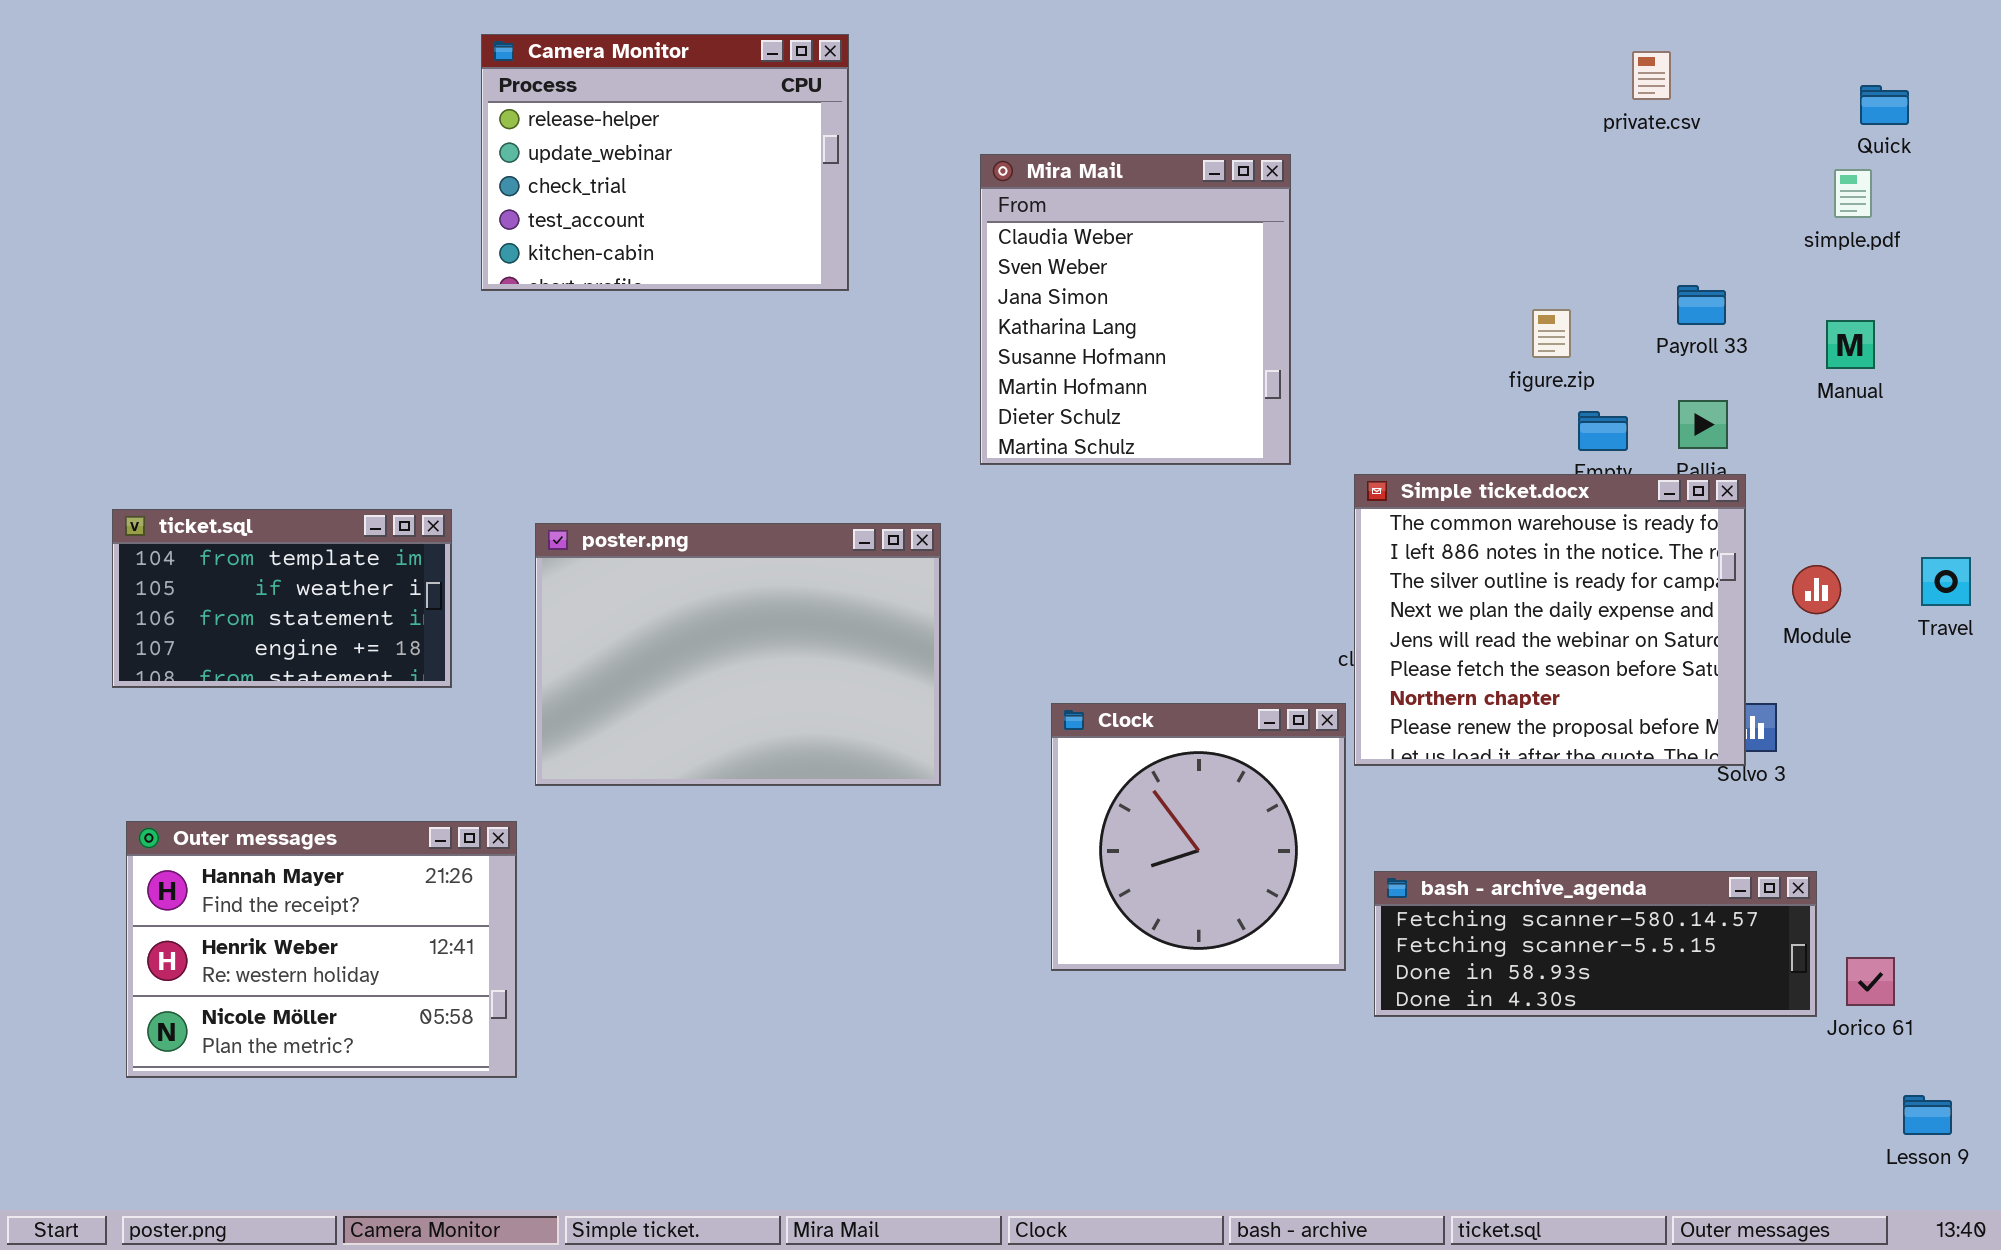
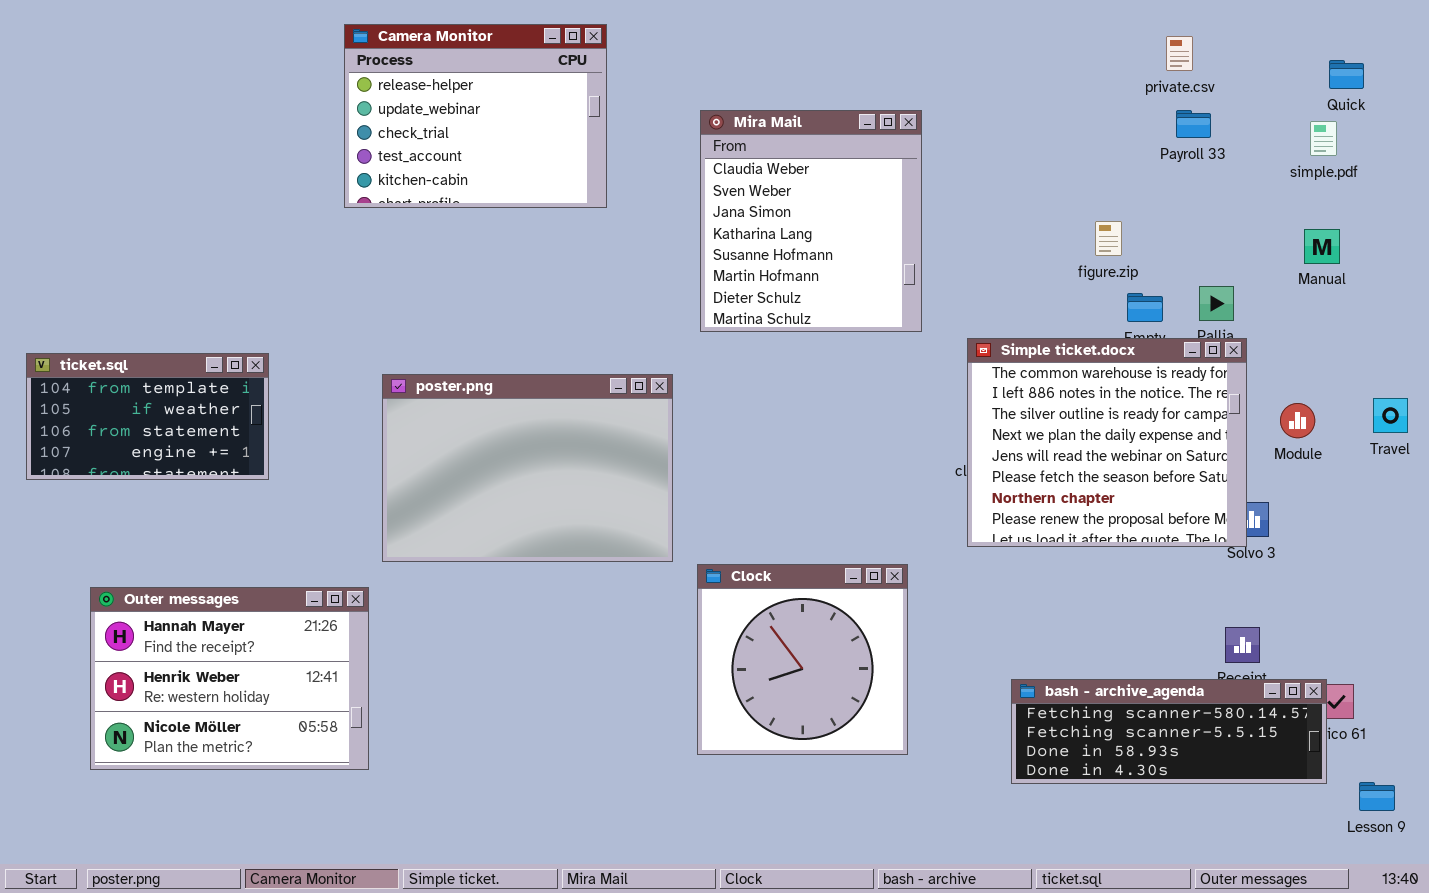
Payroll 33: [1677,285,1726,325] -> [1176,110,1211,138], moved
ticket.sql: [112,509,452,688] -> [26,353,269,480], moved
Clock: [1051,703,1346,971] -> [697,564,908,755], moved
bash - archive_agenda: [1374,871,1817,1017] -> [1011,679,1327,784], moved

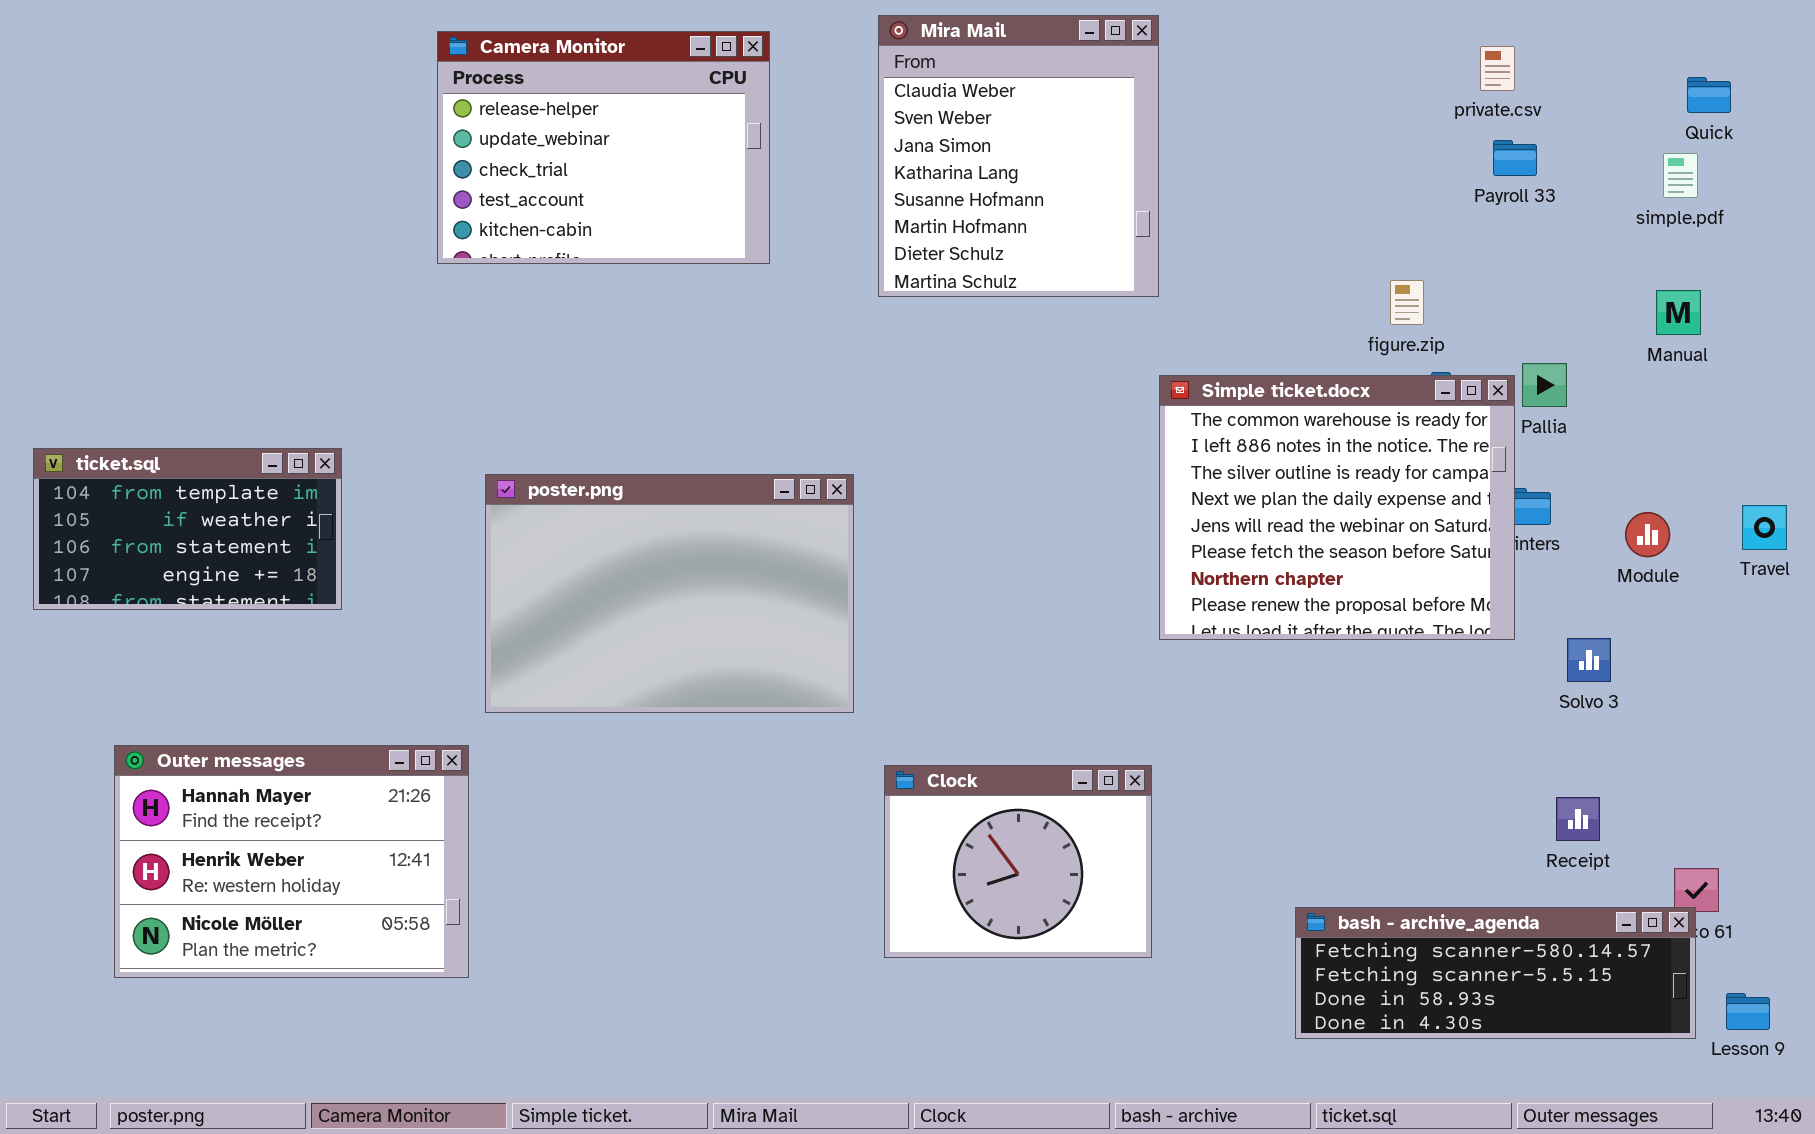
Mira Mail: [700,110,922,332] -> [878,15,1159,297], moved
Simple ticket.docx: [967,338,1247,547] -> [1159,375,1515,640], moved
Clock: [697,564,908,755] -> [884,765,1152,958], resized
bash - archive_agenda: [1011,679,1327,784] -> [1295,907,1696,1039], moved

